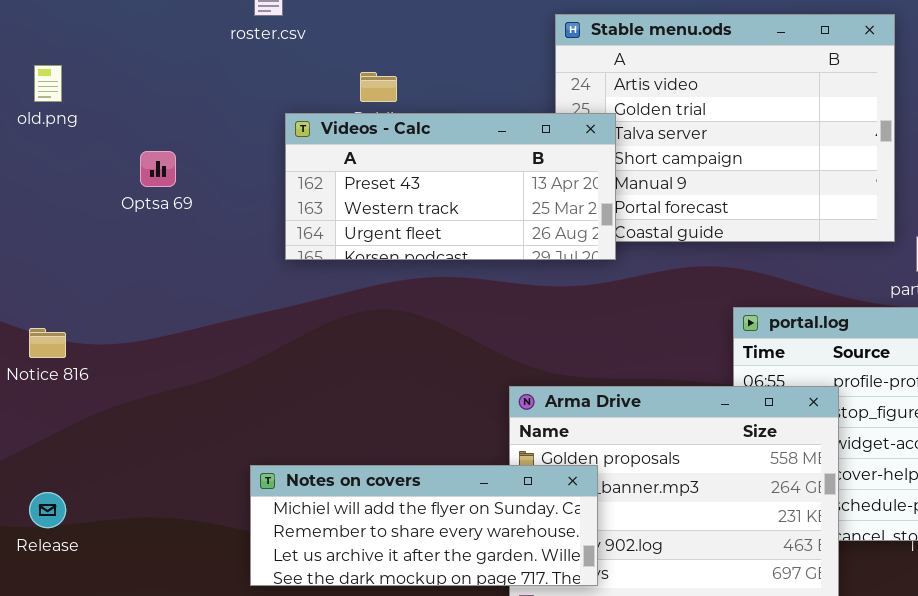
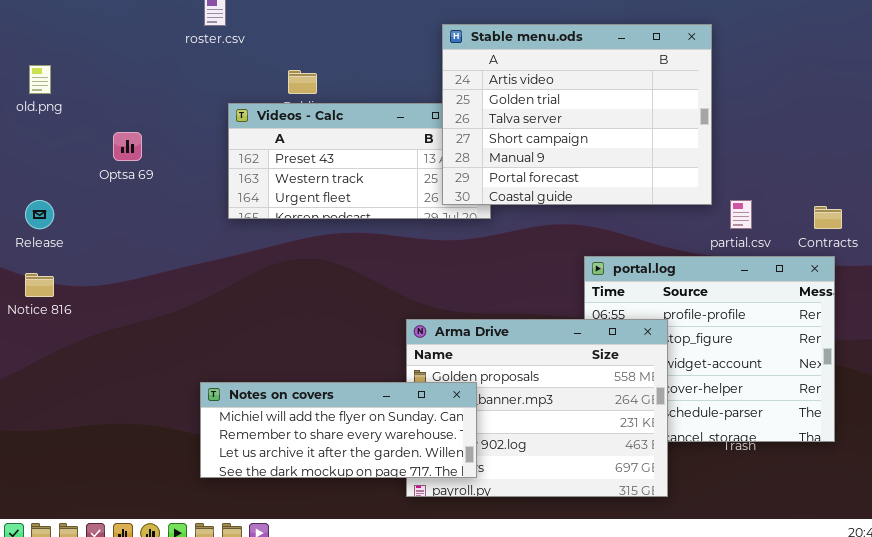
Stable menu.ods: [555,14,895,242] -> [442,24,712,205], raised
Release: [29,492,66,528] -> [25,200,54,229], moved

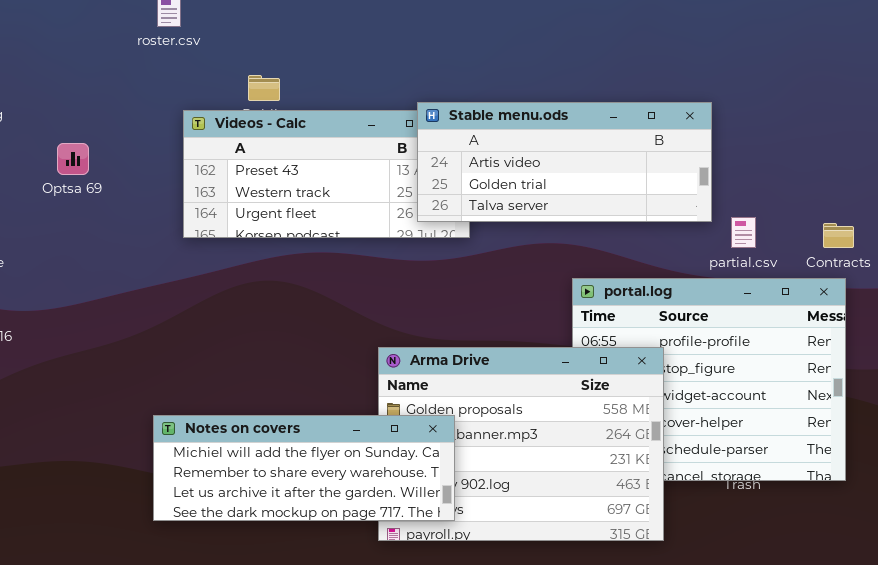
Stable menu.ods: [442,24,712,205] -> [417,102,712,222], resized

